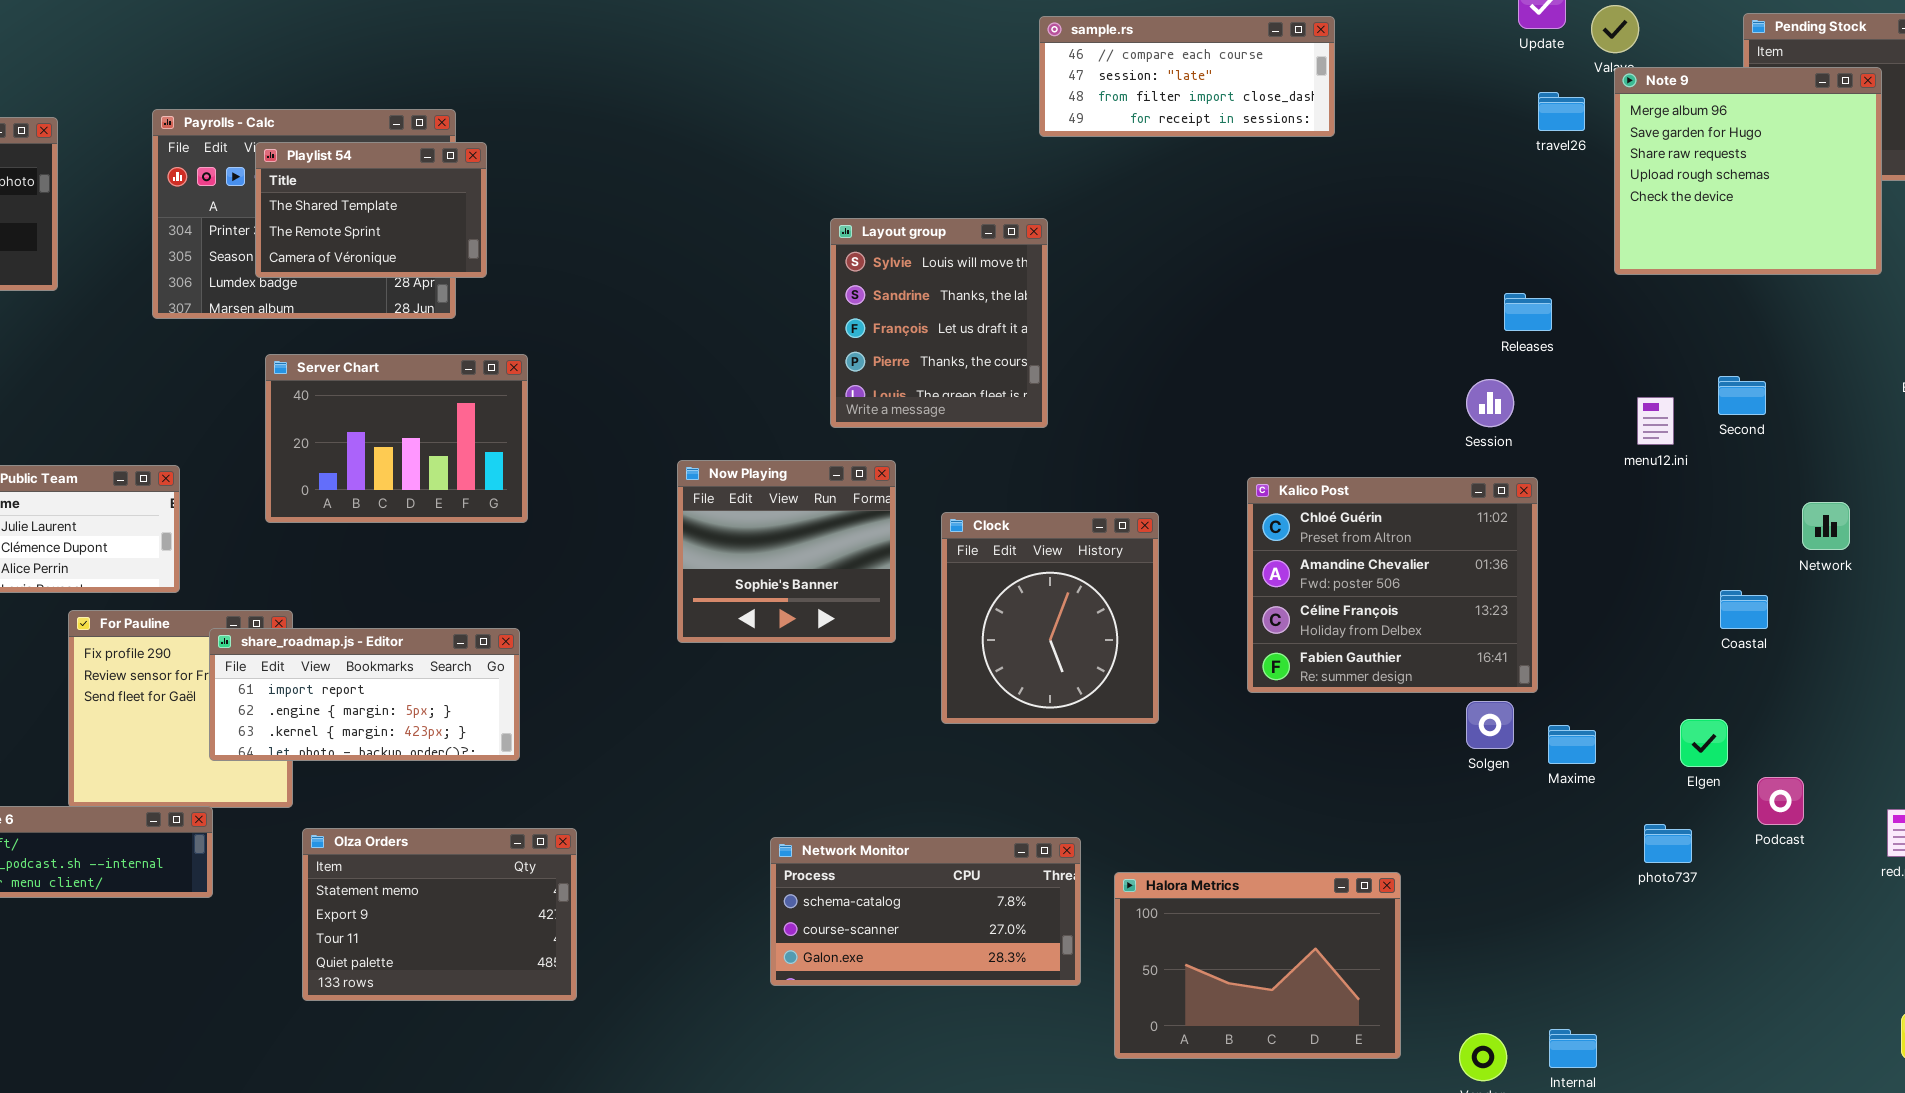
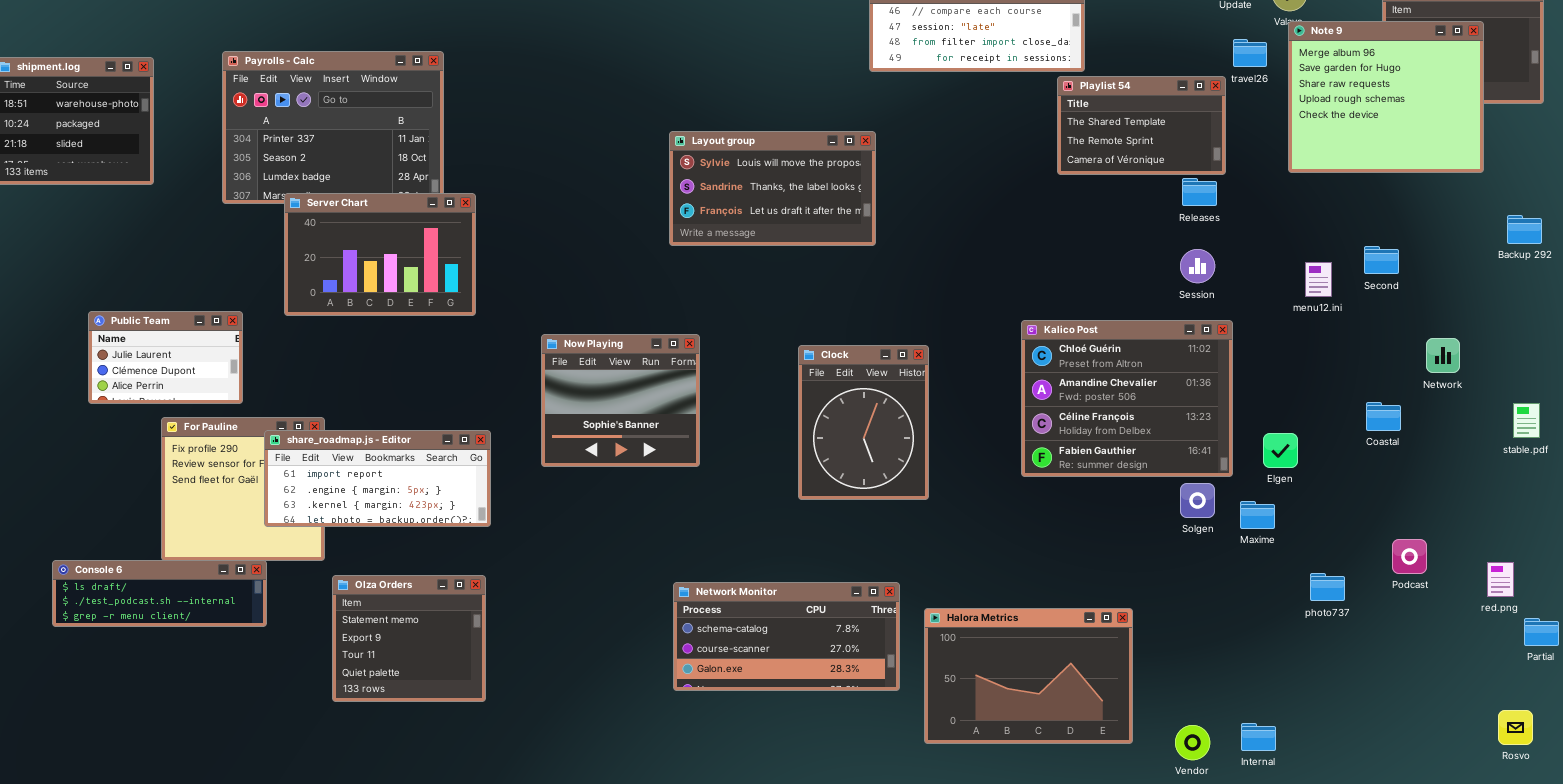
Playlist 54: [255,142,487,278] -> [1057,76,1226,175], moved
Layout group: [830,218,1048,428] -> [669,131,876,246], resized
Releases: [1504,293,1552,331] -> [1182,178,1217,206], moved
Server Chart: [265,354,528,523] -> [284,193,476,316], moved
Now Playing: [677,460,896,643] -> [541,334,700,467], moved
Clock: [941,512,1159,724] -> [798,345,929,500], resized
Elgen: [1680,719,1728,767] -> [1263,433,1298,468], moved
Olza Orders: [302,828,577,1001] -> [332,575,486,702], resized

